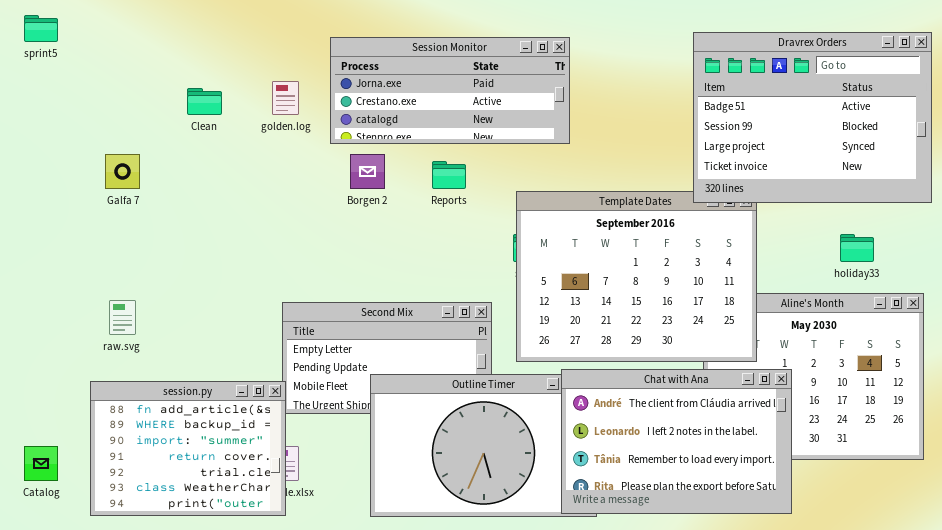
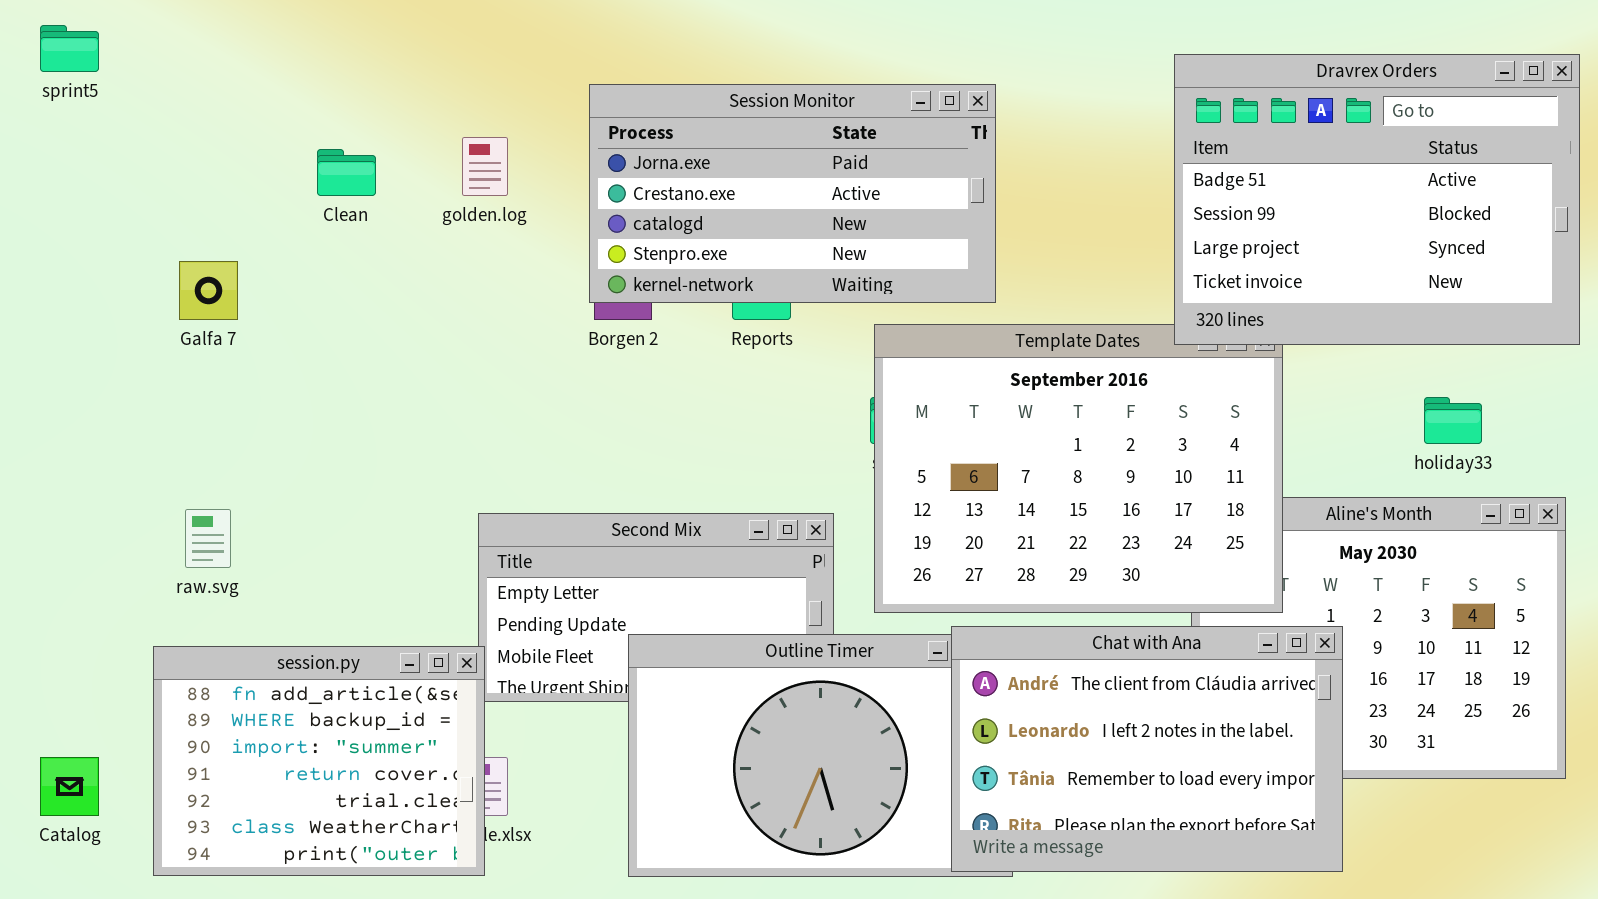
Session Monitor: [330,37,570,144] -> [589,84,996,303], moved, resized

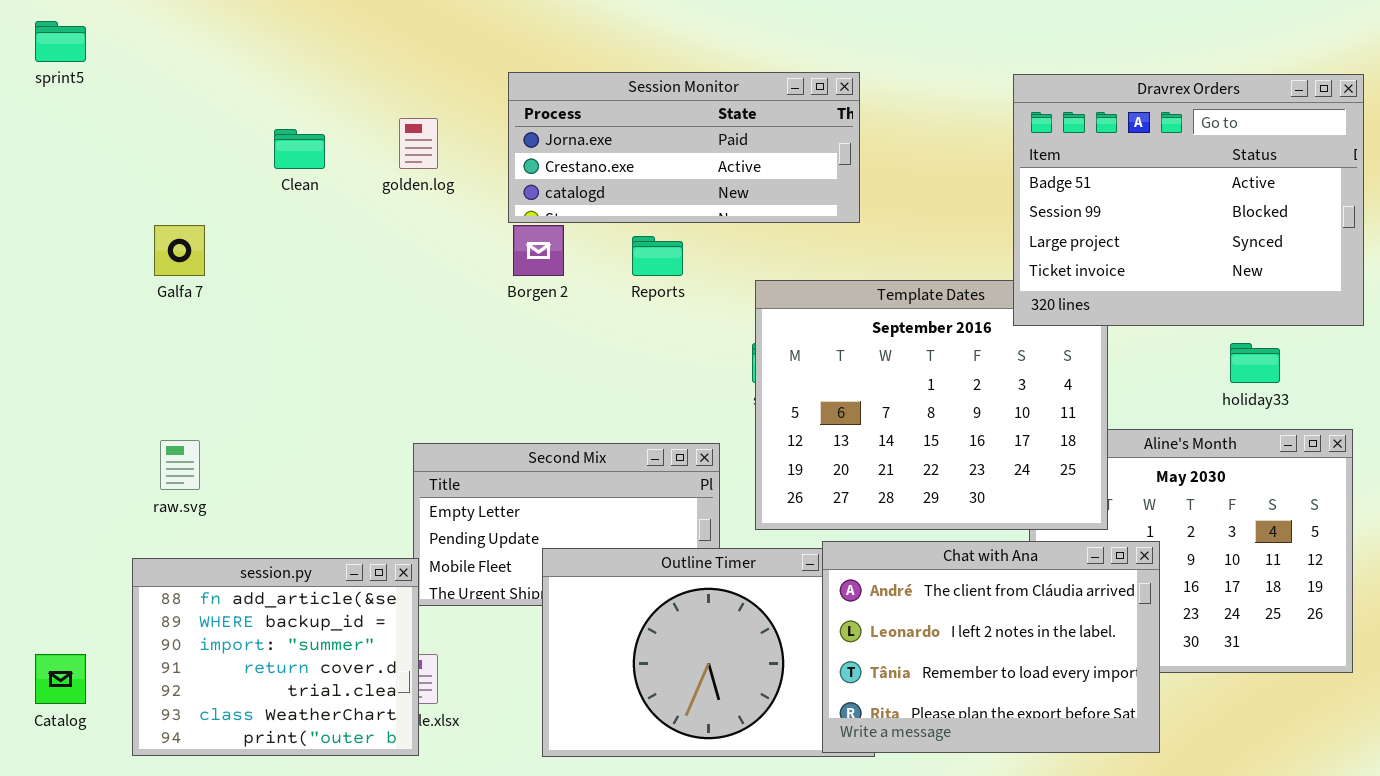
Dravrex Orders: [1174,54,1580,345] -> [1013,74,1364,326], moved
Session Monitor: [589,84,996,303] -> [508,72,860,223], resized

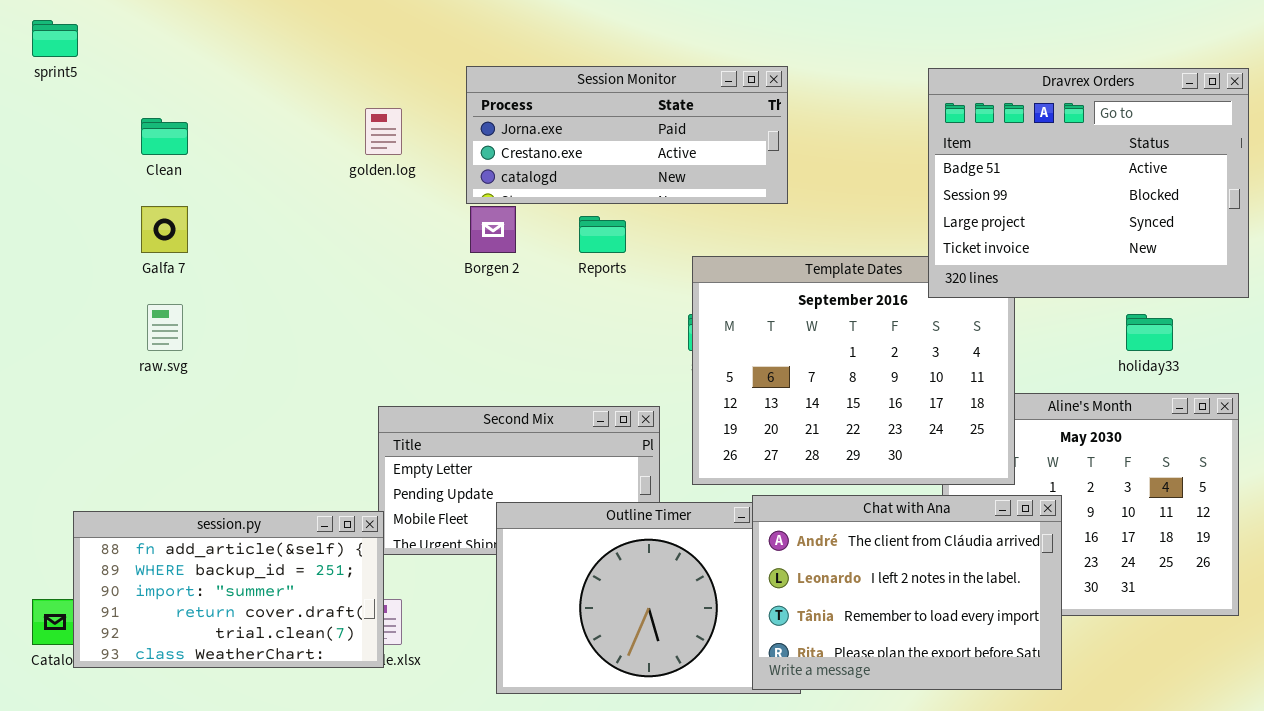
Clean: [274,129,325,169] -> [141,118,188,155], moved
raw.svg: [160,440,200,490] -> [147,304,183,351], moved
session.py: [132,558,419,756] -> [73,511,384,668], resized

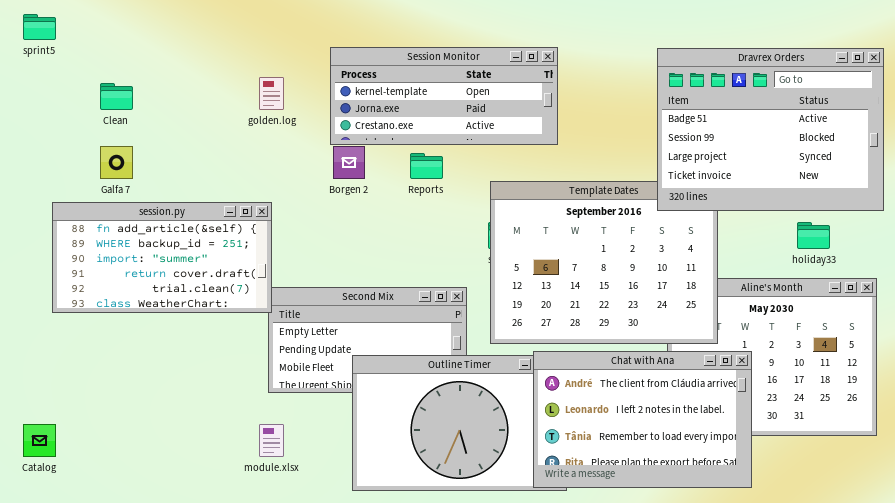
Session Monitor: [466,66,788,204] -> [330,47,558,145], scrolled up 1 row
session.py: [73,511,384,668] -> [52,202,272,313], moved

